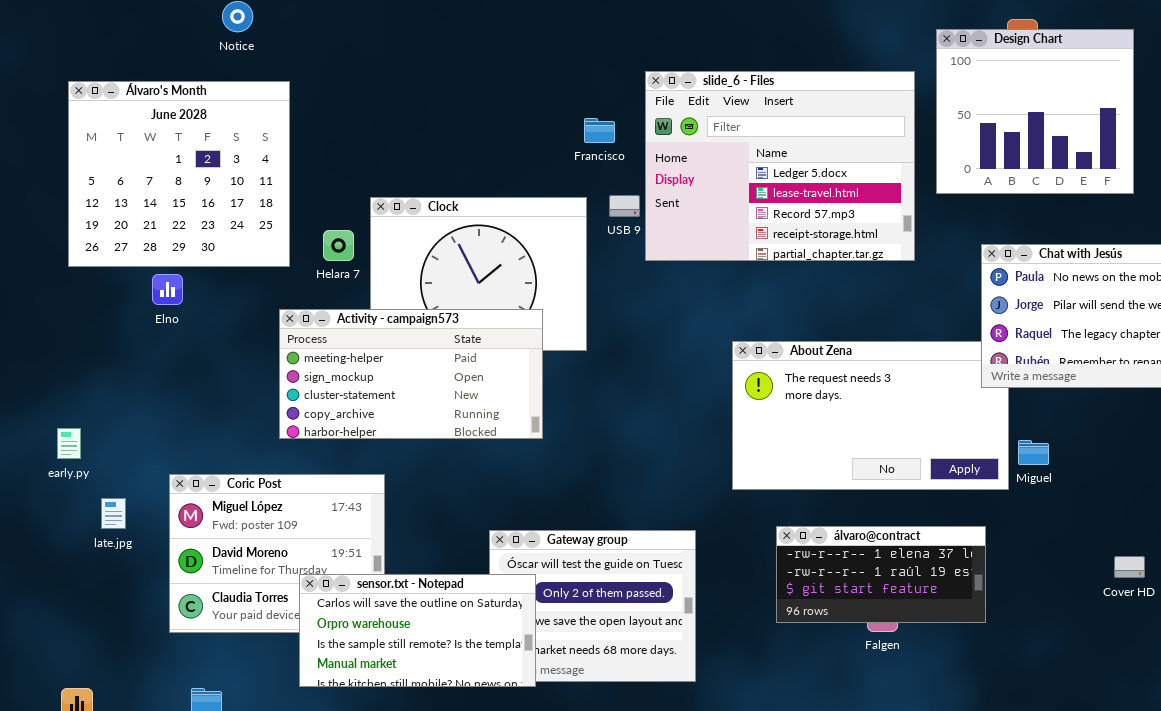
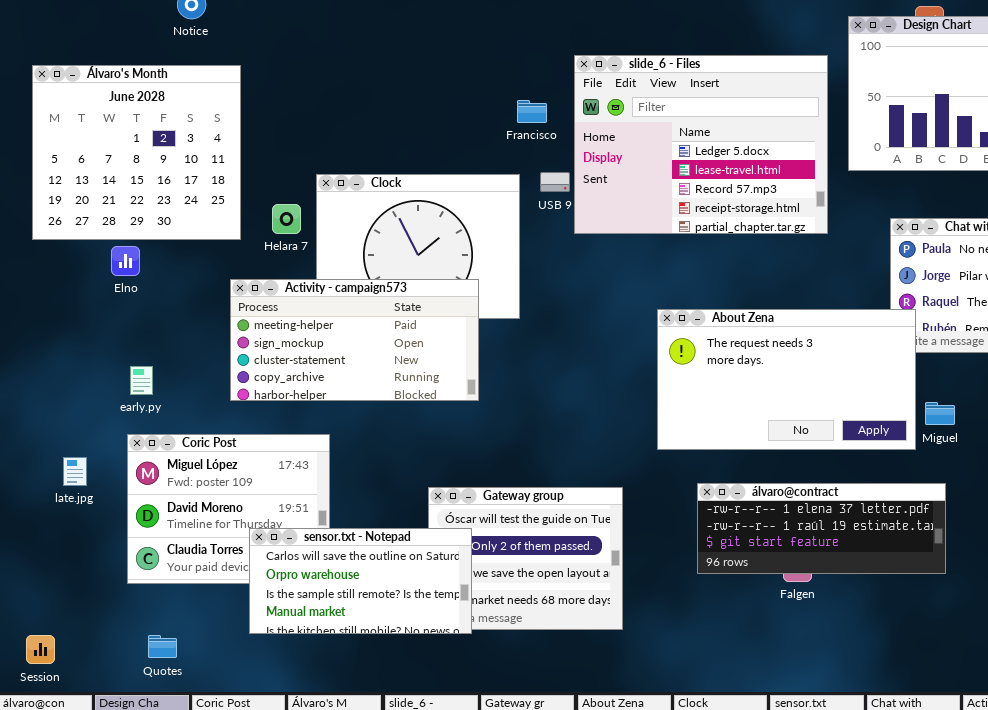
About Zena: [732,341,1009,490] -> [657,309,916,450], raised
early.py: [57,428,81,459] -> [130,366,153,395], moved
álvaro@contract: [776,526,986,623] -> [697,483,946,574], resized

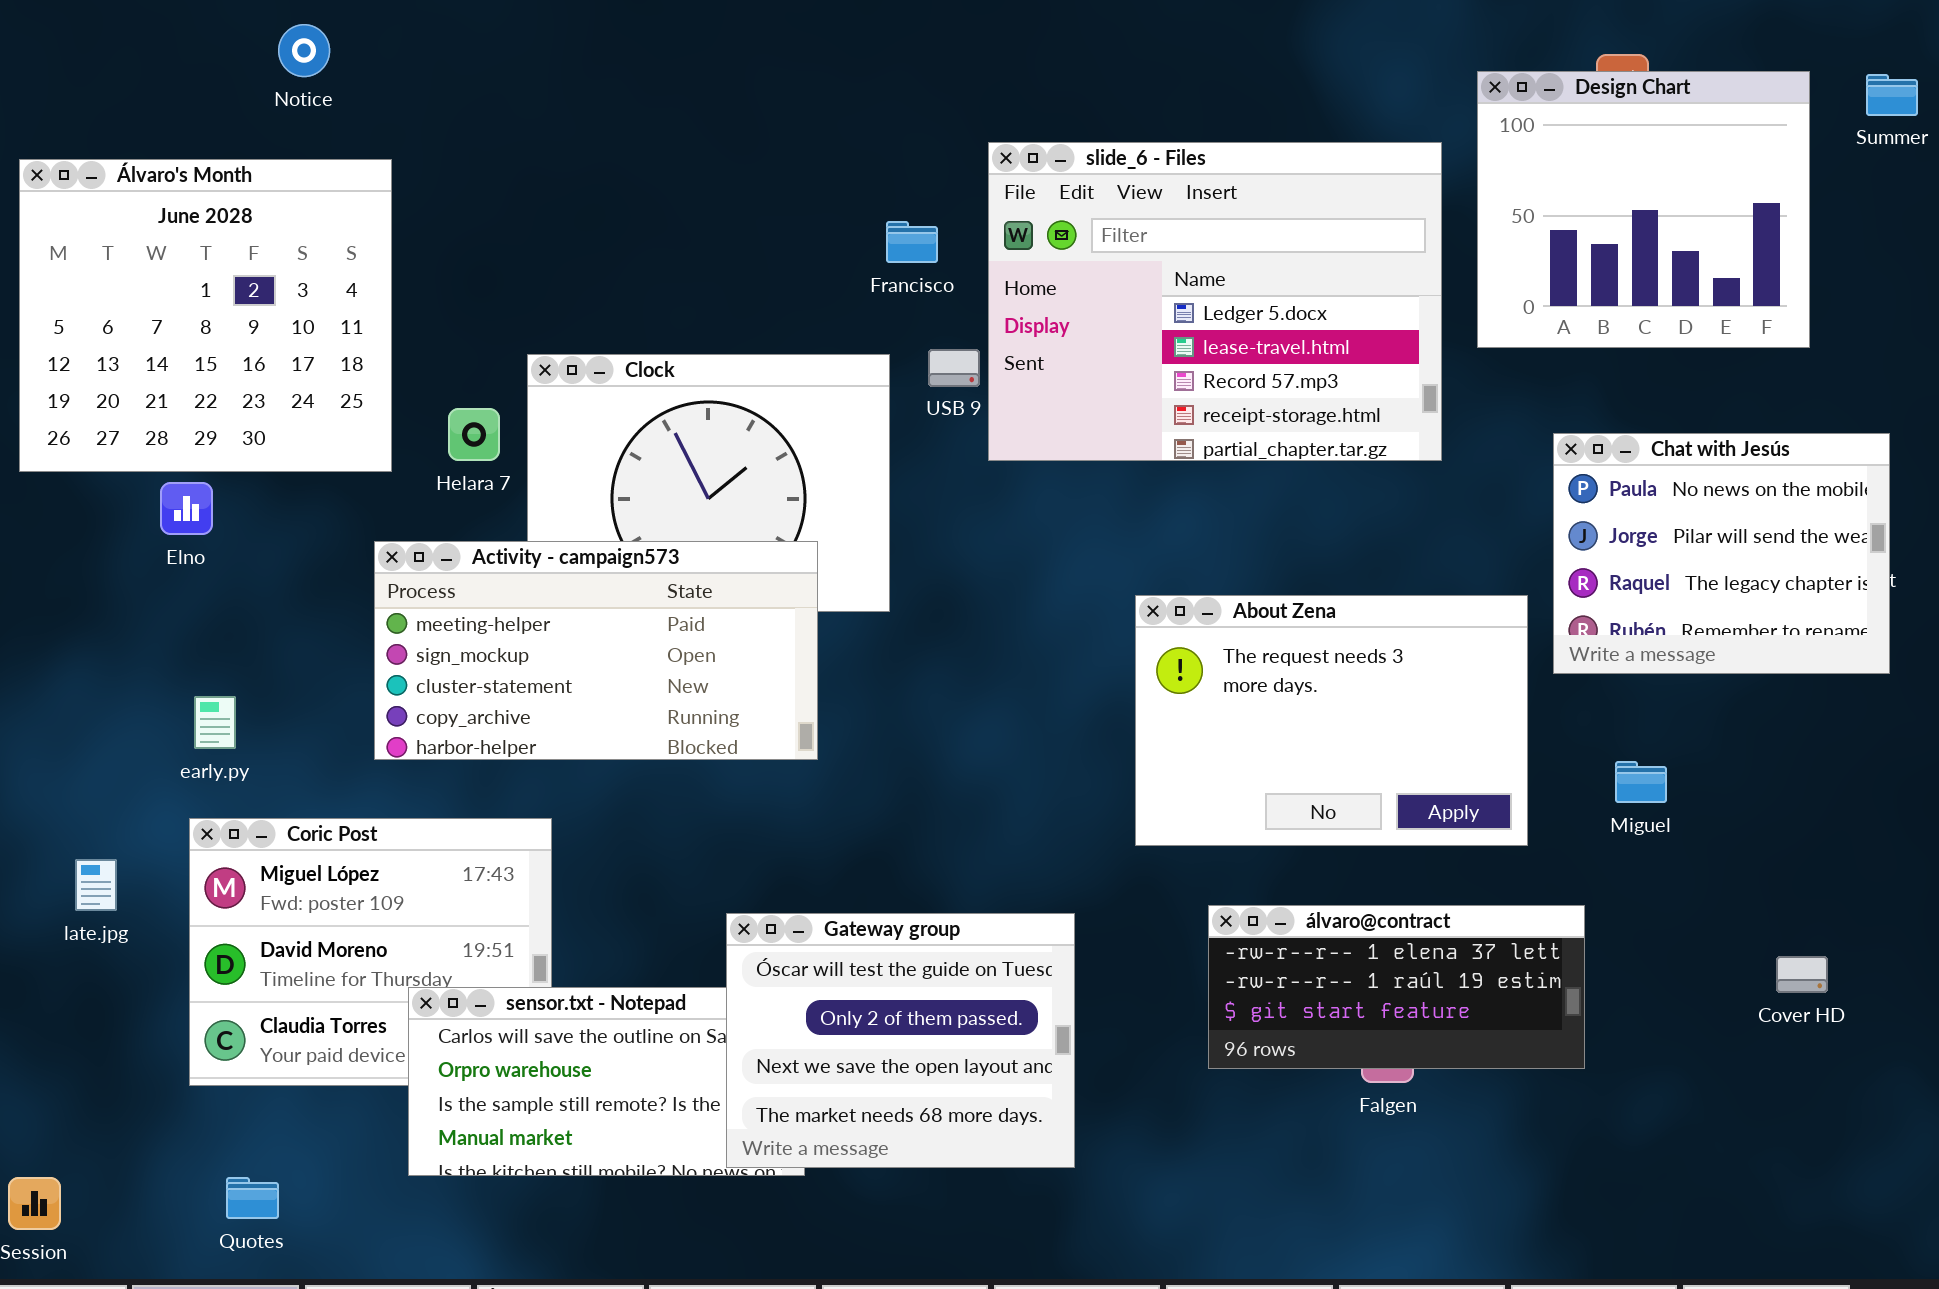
About Zena: [657,309,916,450] -> [1135,595,1528,846], resized
álvaro@contract: [697,483,946,574] -> [1208,905,1585,1069], resized
Gateway group: [428,487,623,630] -> [726,913,1075,1168], raised

